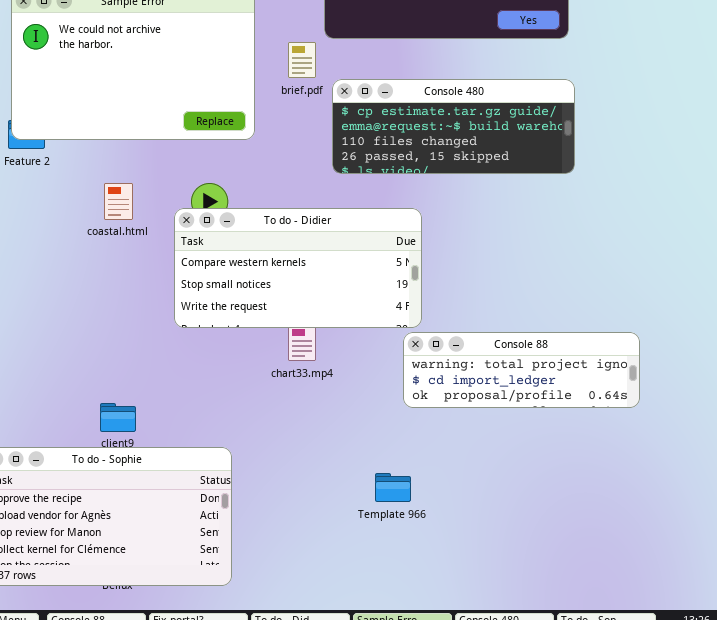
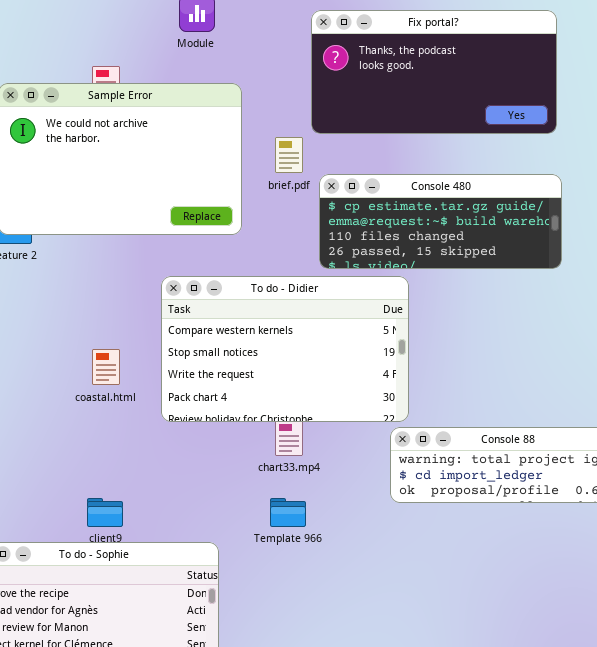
coastal.html: [104,183,133,220] -> [92,349,120,385], moved
To do - Didier: [174,208,422,328] -> [161,276,409,422], resized
Template 966: [375,473,411,502] -> [270,498,306,527], moved

